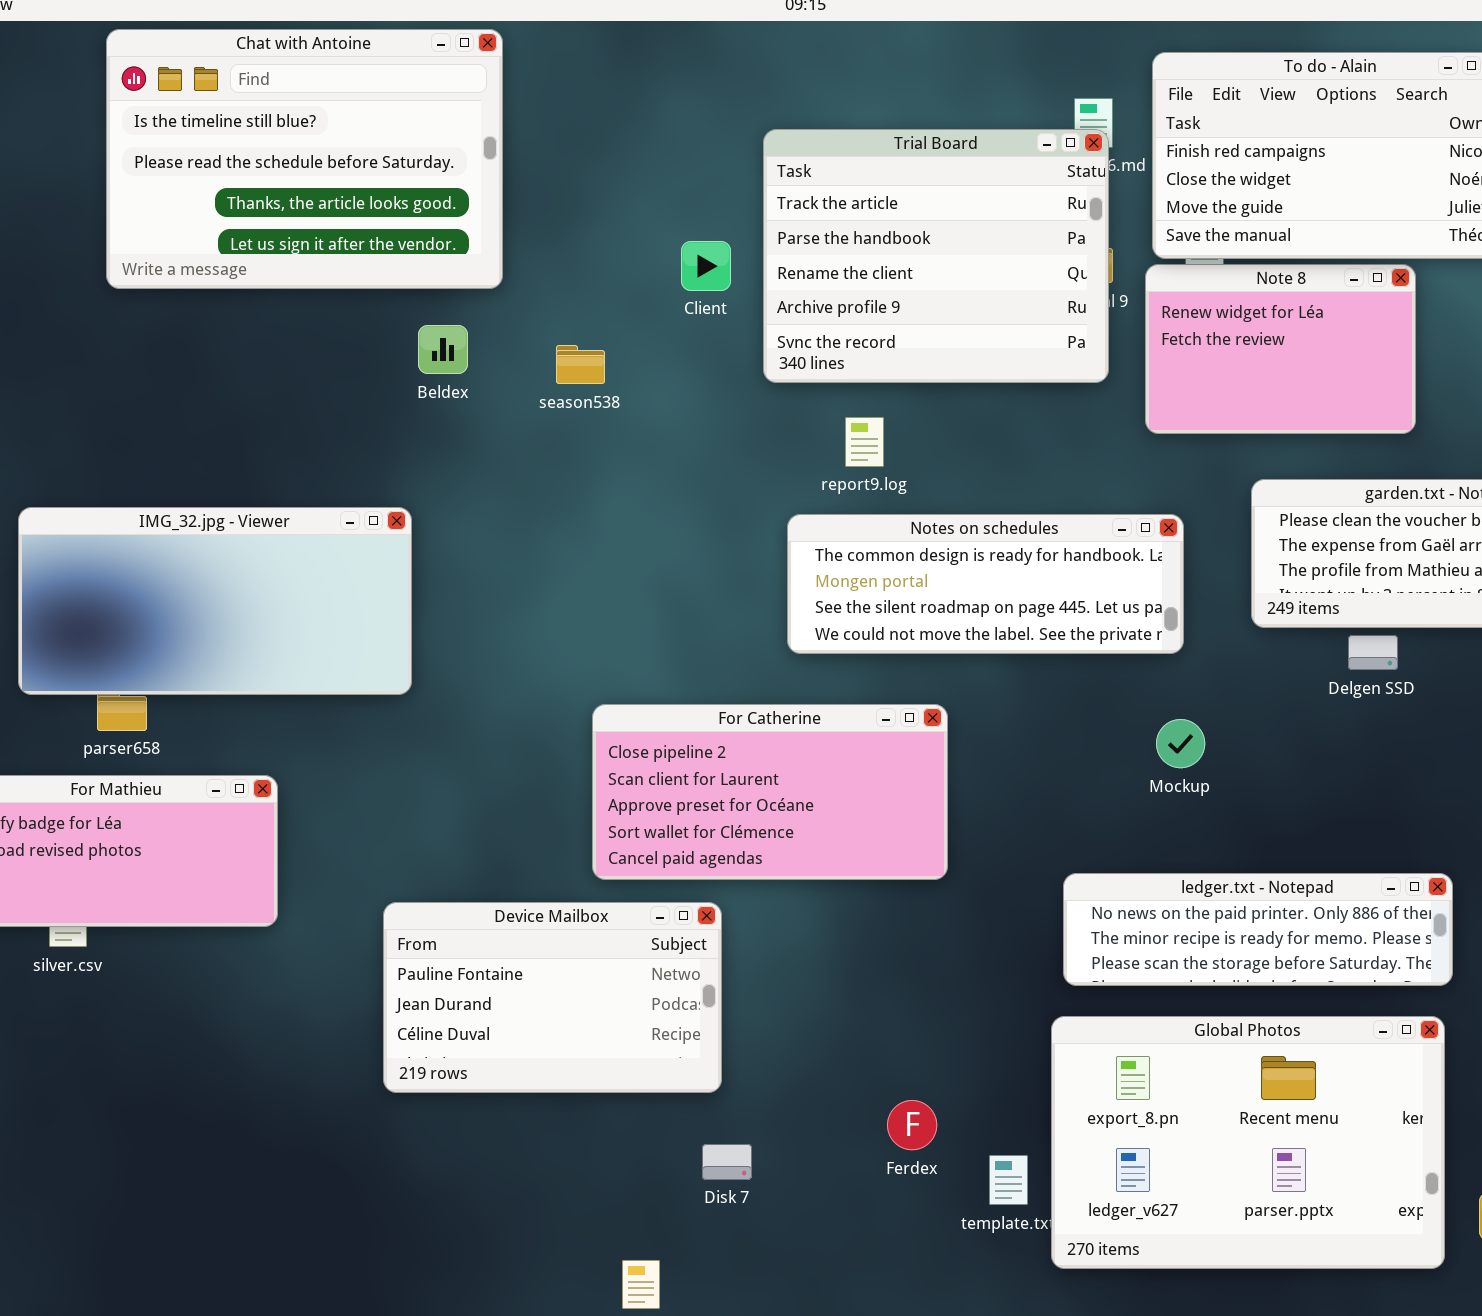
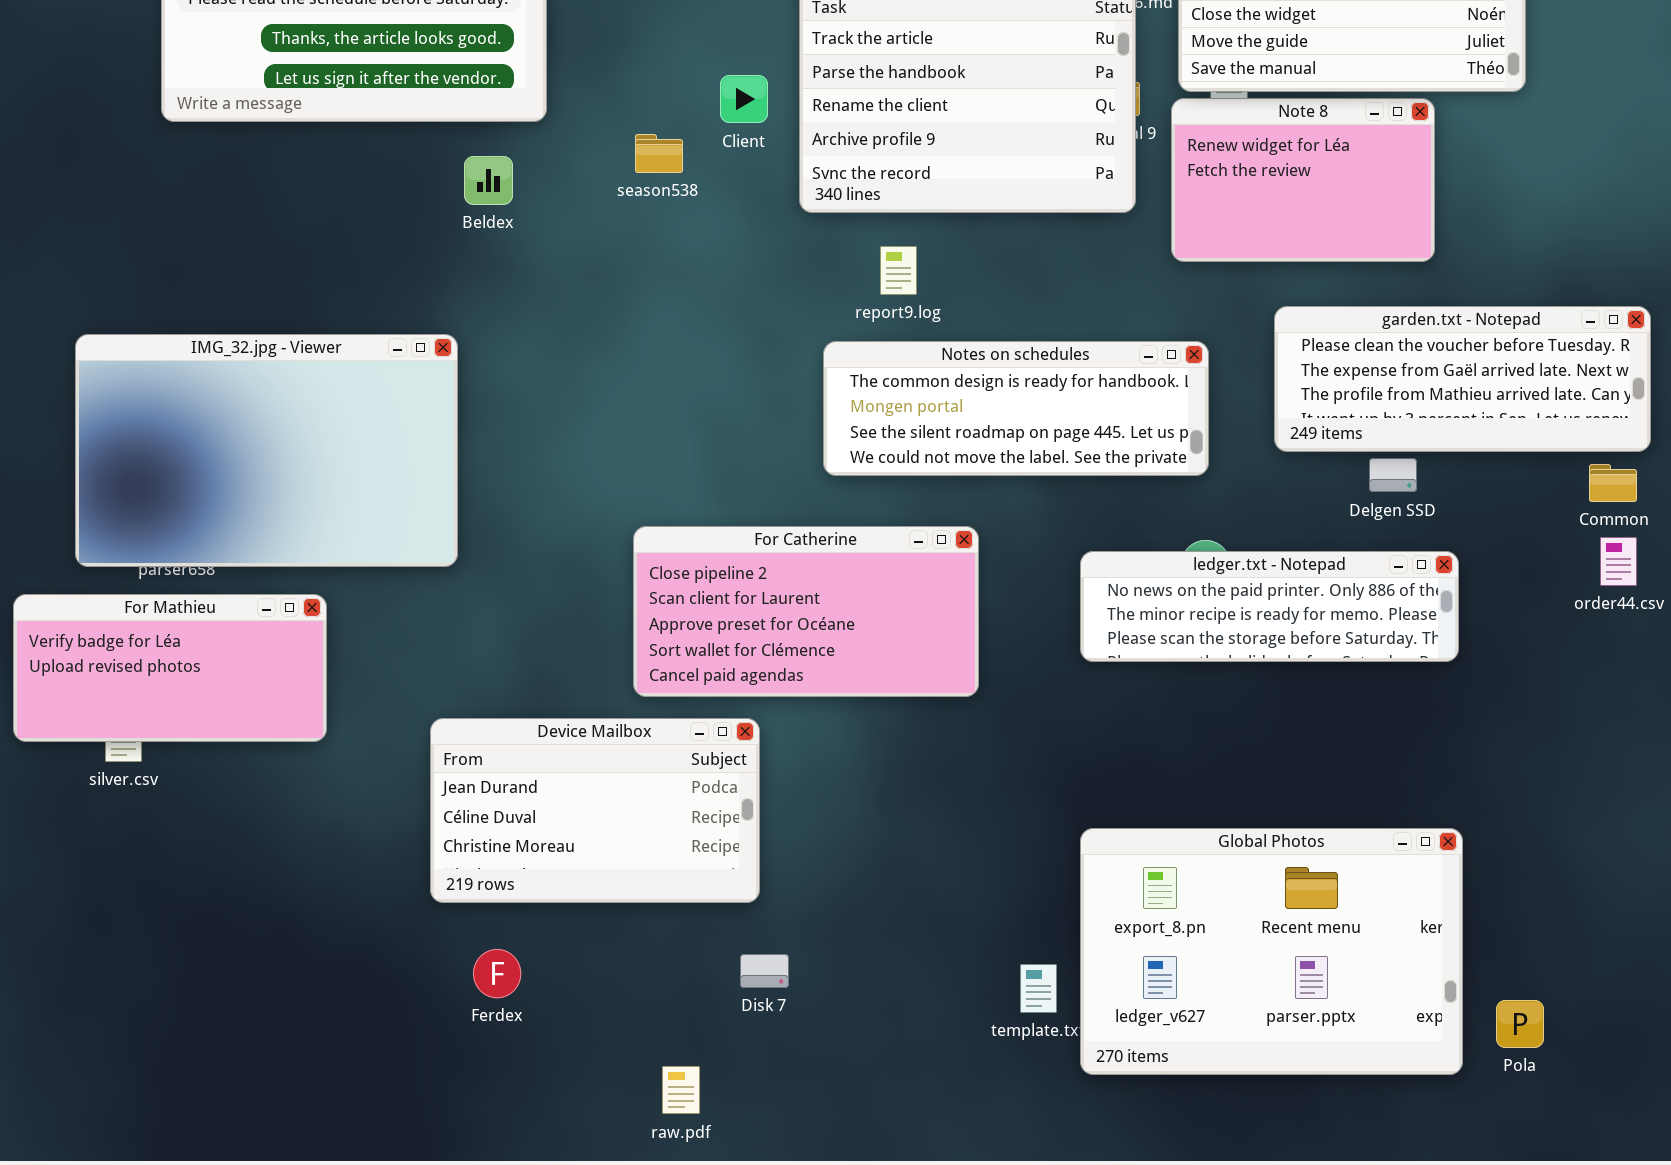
season538: [556,345,605,384] -> [635,134,683,173], moved
IMG_32.jpg - Viewer: [18,507,412,695] -> [75,334,458,567], resized
ledger.txt - Notepad: [1063,873,1453,986] -> [1080,551,1459,662], moved
Device Mailbox: [383,902,722,1093] -> [430,718,760,903], scrolled down 1 row
Ferdex: [887,1100,937,1150] -> [473,949,521,998], moved

